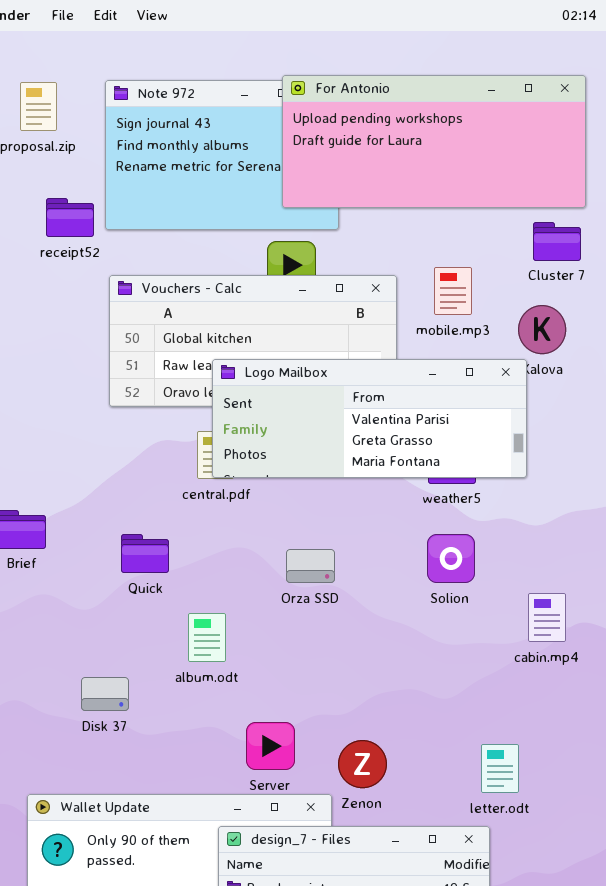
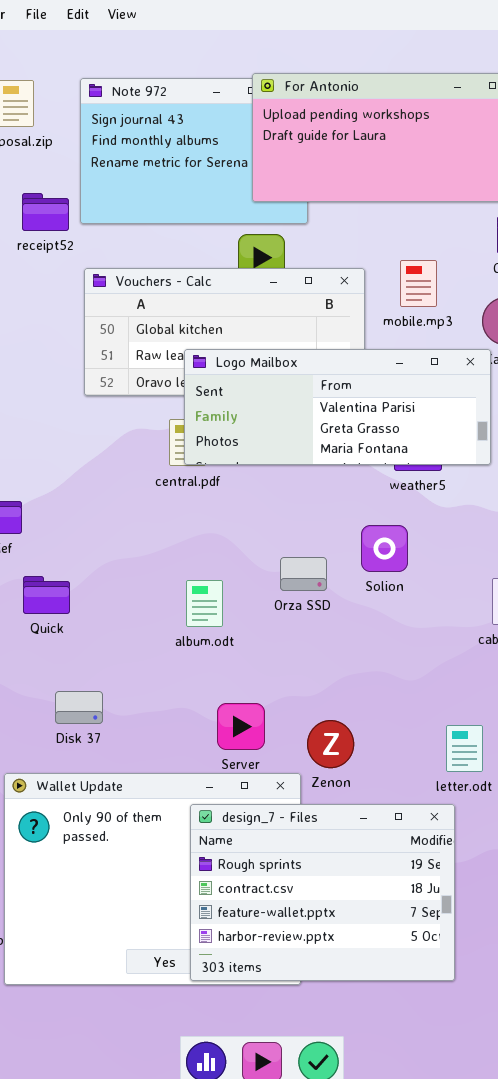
Quick: [121,534,169,573] -> [23,576,70,614], moved
Solion: [427,534,475,583] -> [361,525,408,572], moved
Orza SSD: [286,549,335,583] -> [280,557,327,591], moved
album.odt: [188,613,226,662] -> [186,580,223,627], moved
Disk 37: [81,677,129,711] -> [55,691,103,724], moved

